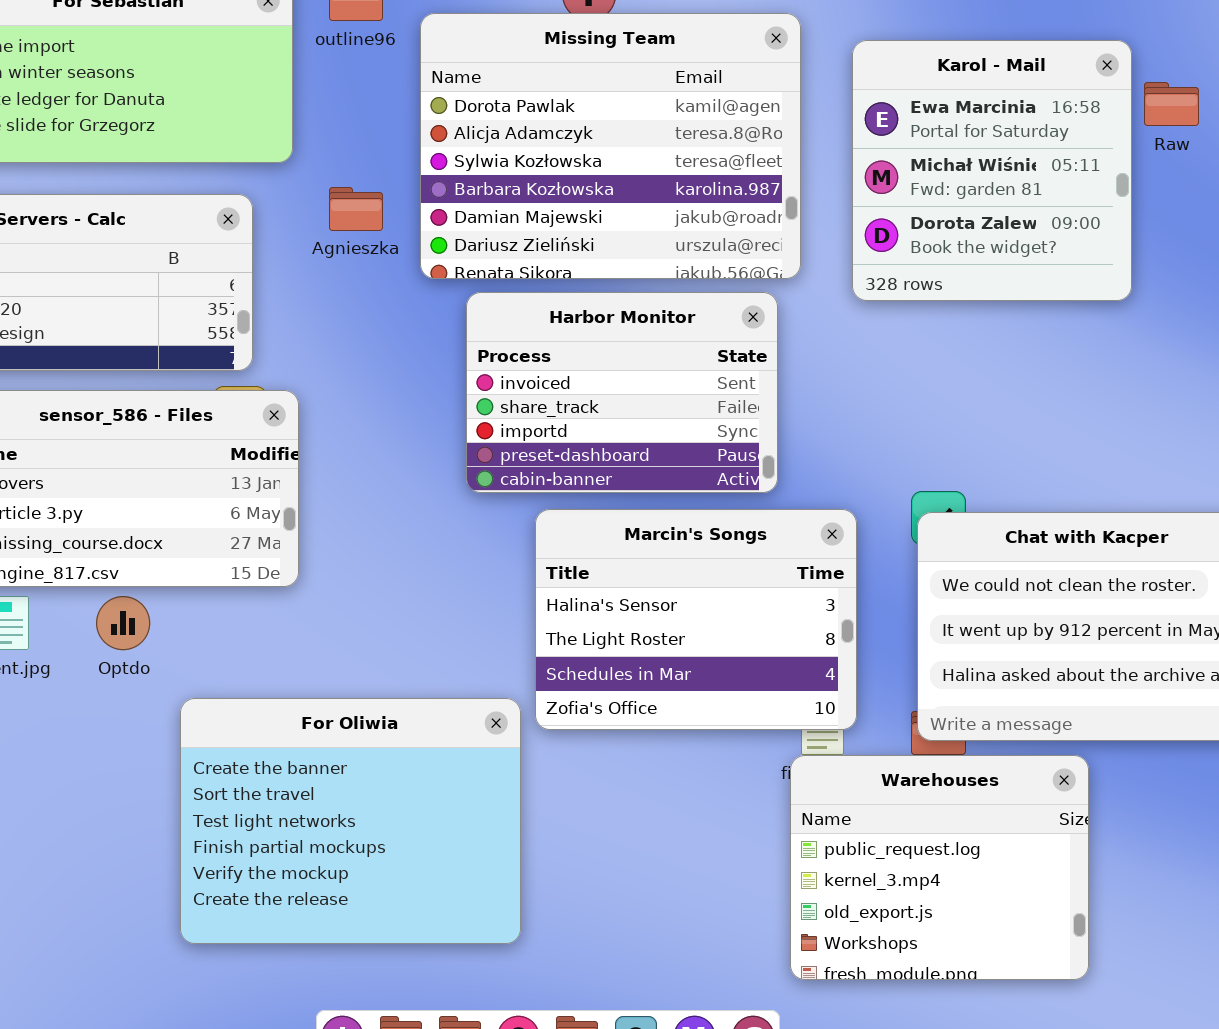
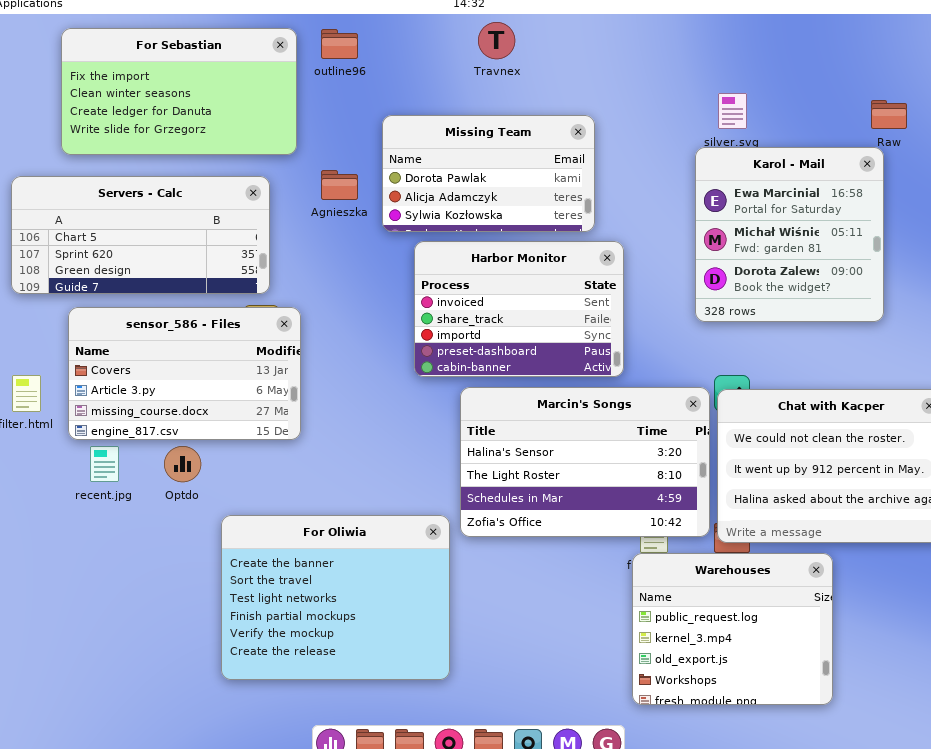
Missing Team: [420,13,801,279] -> [382,115,595,232], resized
Karol - Mail: [852,40,1132,301] -> [695,147,884,322], moved
Marcin's Songs: [535,509,857,730] -> [460,387,710,537], resized

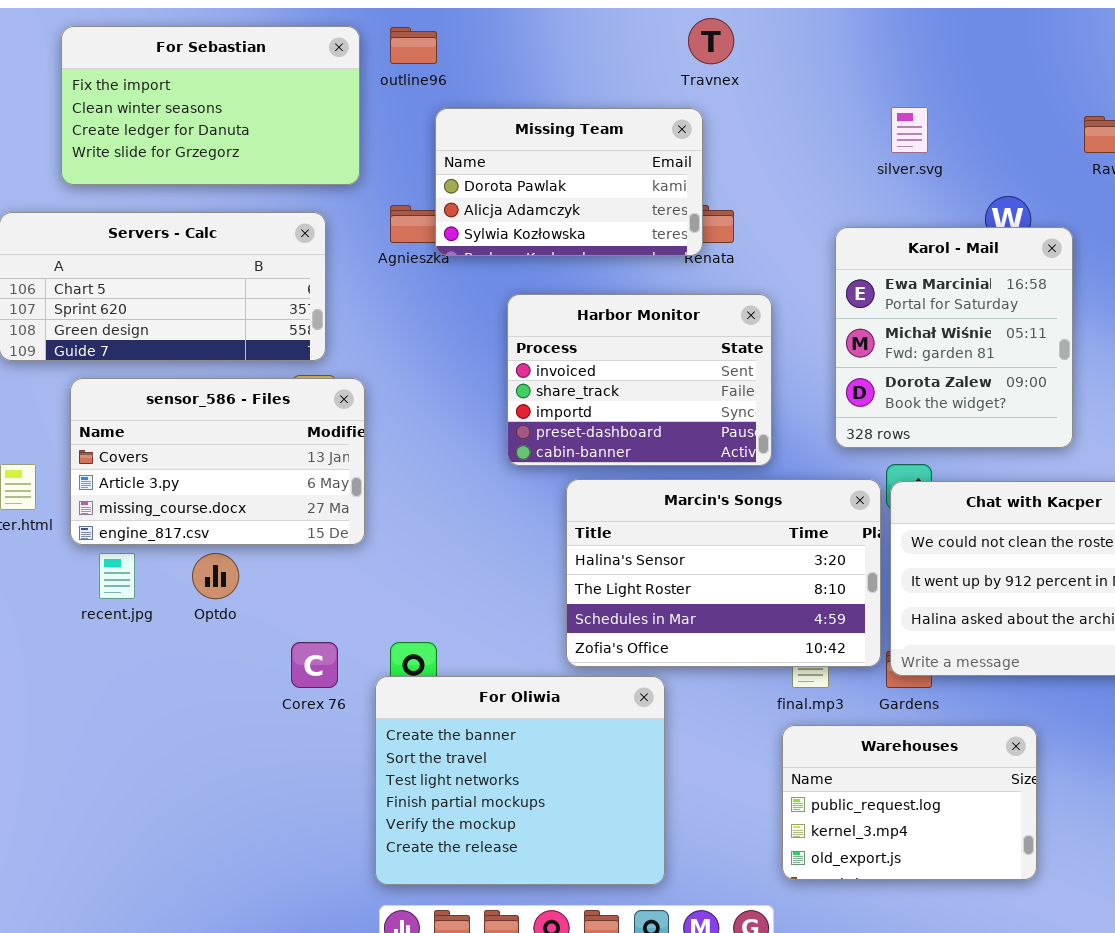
Travnex: [478,22,515,59] -> [688,18,734,64], moved
Missing Team: [382,115,595,232] -> [435,108,703,256], moved
Karol - Mail: [695,147,884,322] -> [835,227,1073,448], moved
For Oliwia: [221,515,450,680] -> [375,676,665,885], moved
Warehouses: [632,553,833,705] -> [782,725,1037,880], resized

